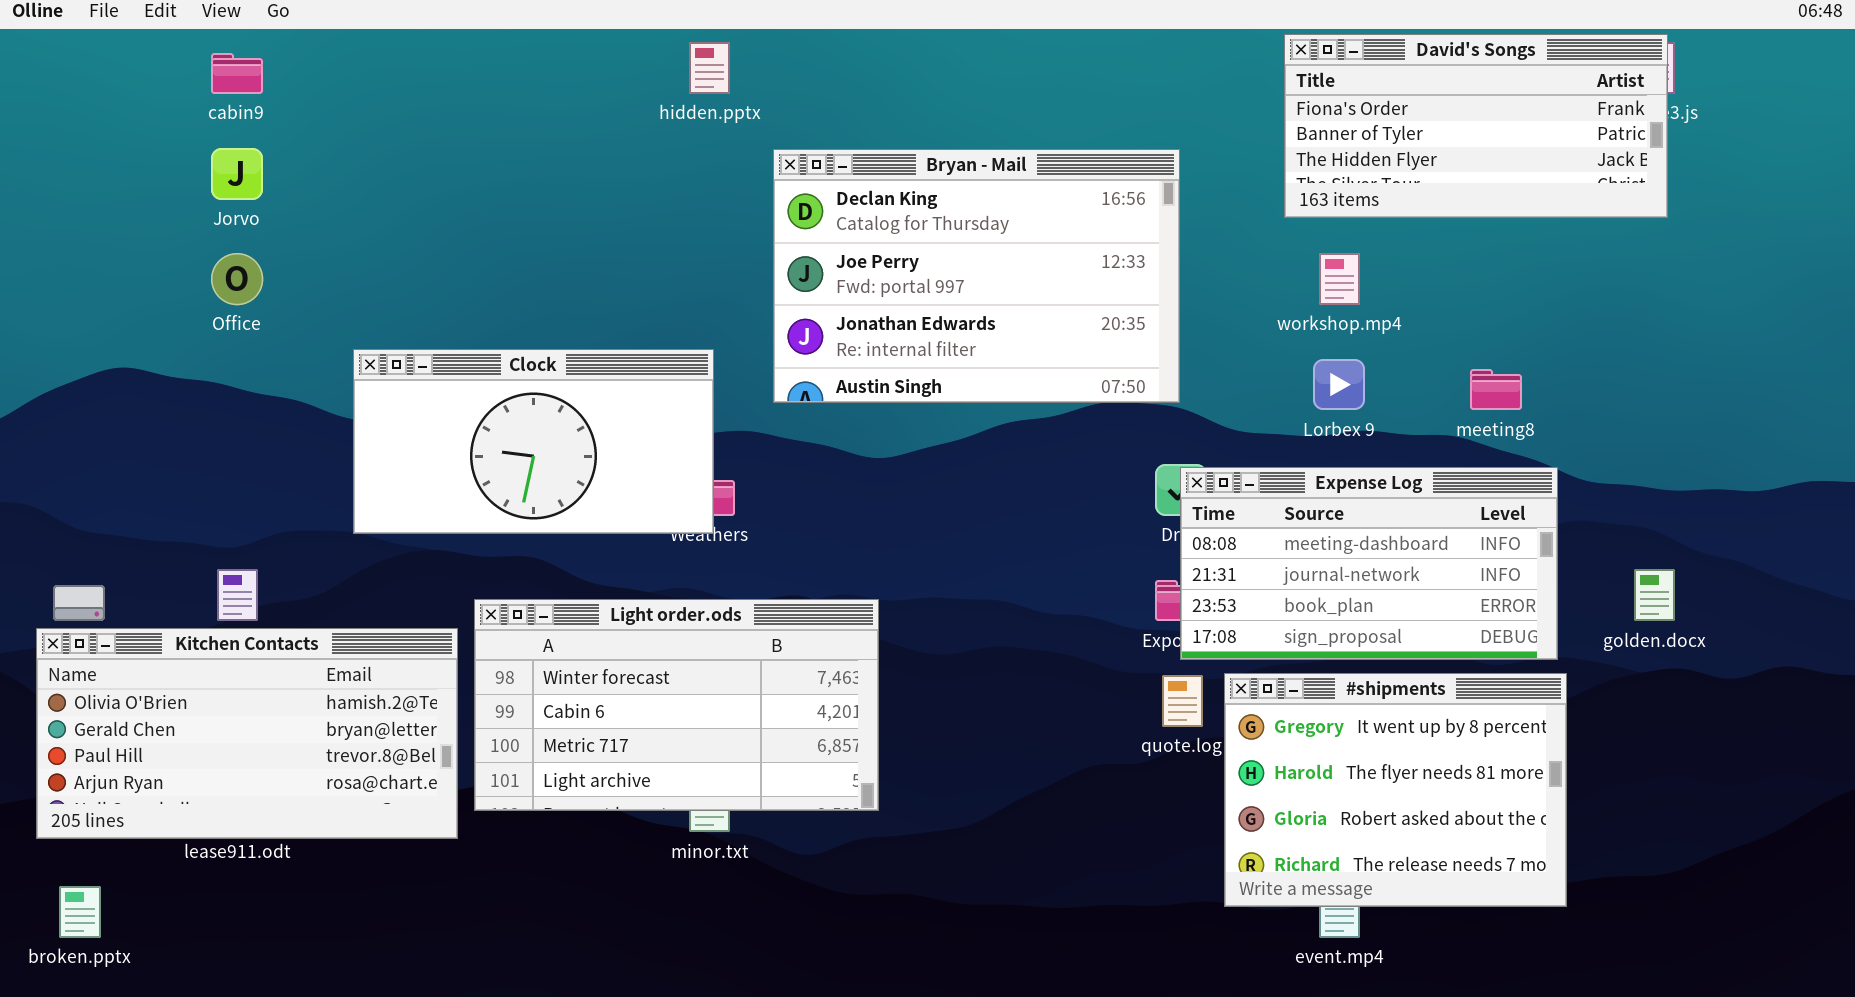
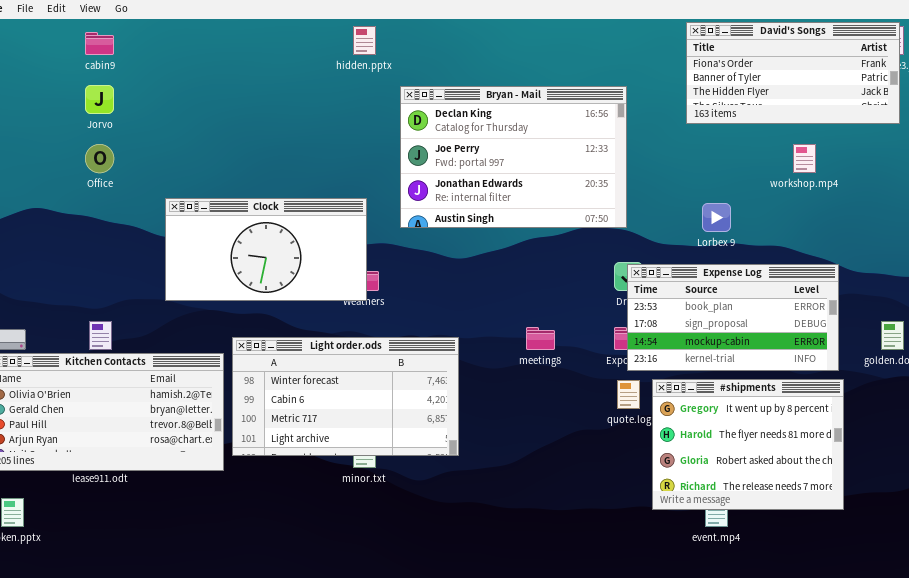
workshop.mp4: [1319,253,1360,305] -> [793,144,816,173], moved
meeting8: [1470,369,1522,410] -> [526,327,555,350], moved
Expense Log: [1180,467,1558,660] -> [627,264,839,371], scrolled down 2 rows

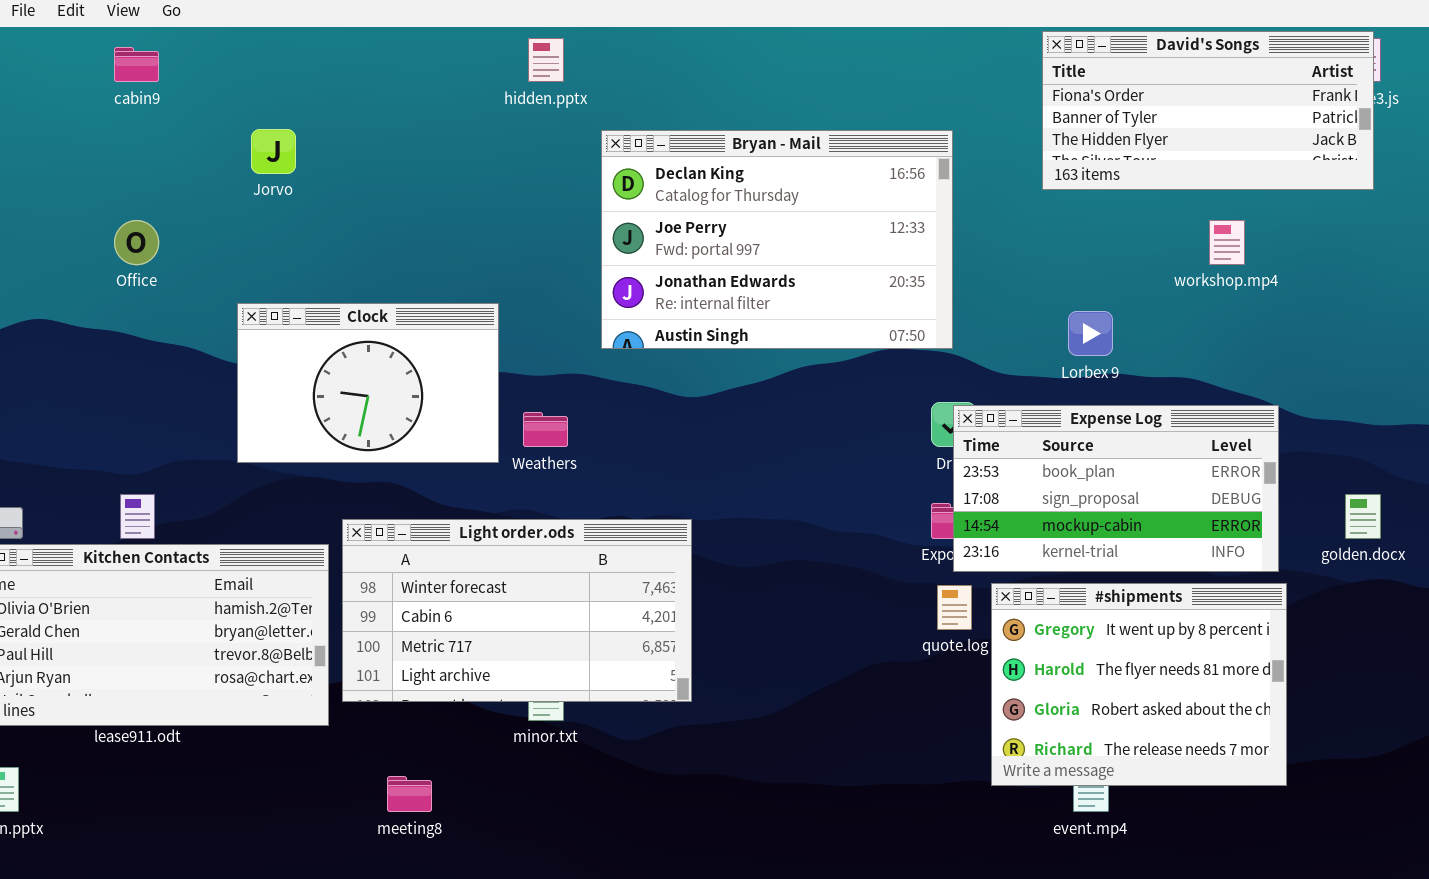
Jorvo: [85,85,114,114] -> [251,129,296,174], moved
Clock: [165,198,367,301] -> [237,303,499,463], resized
meeting8: [526,327,555,350] -> [387,776,432,812], moved

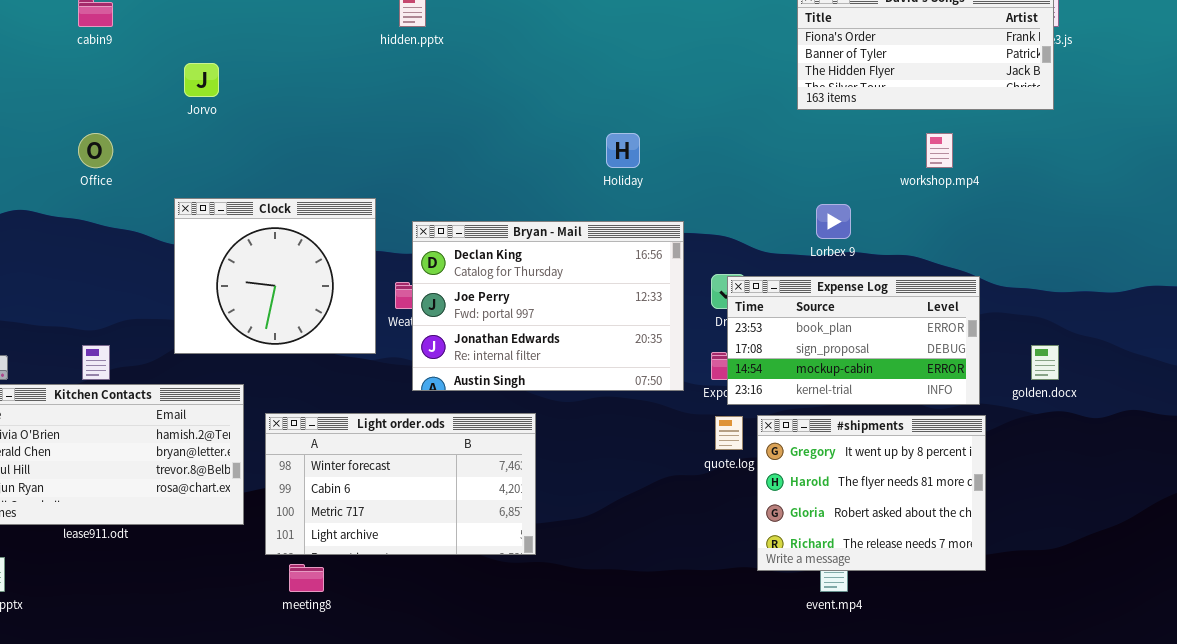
Bryan - Mail: [601,130,953,349] -> [412,221,684,391], moved
Clock: [237,303,499,463] -> [174,198,376,354], resized
Light order.ods: [342,519,692,702] -> [265,413,536,555], moved

